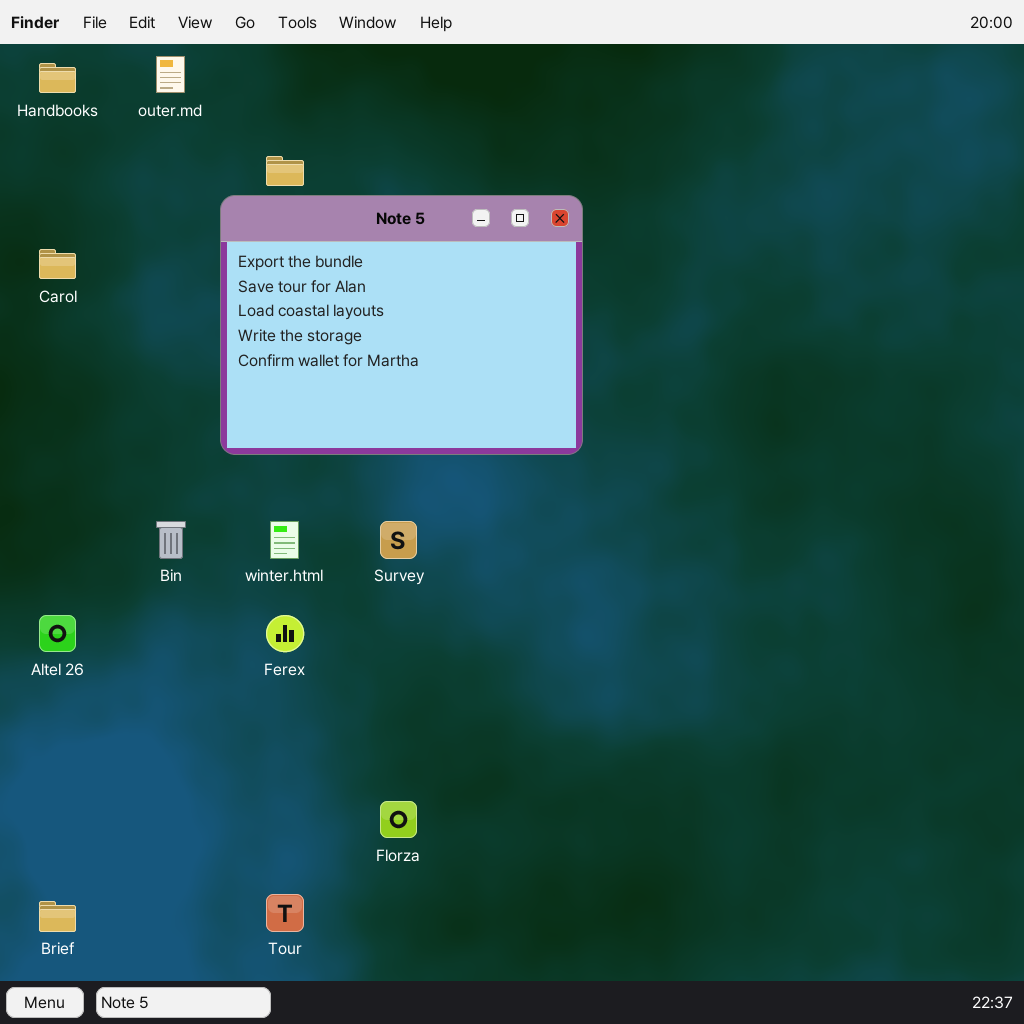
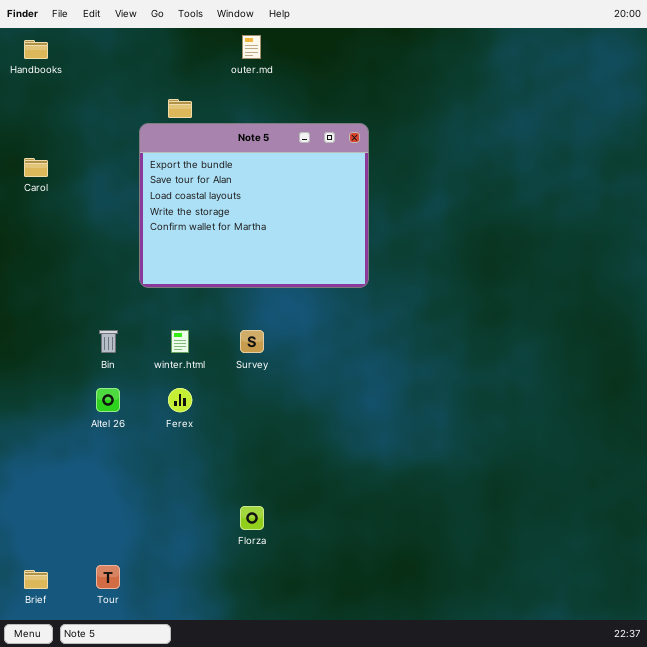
outer.md: [156,56,185,93] -> [242,35,261,59], moved
Altel 26: [39,615,76,652] -> [96,388,120,412], moved
Tour: [266,894,304,932] -> [96,565,120,589], moved

